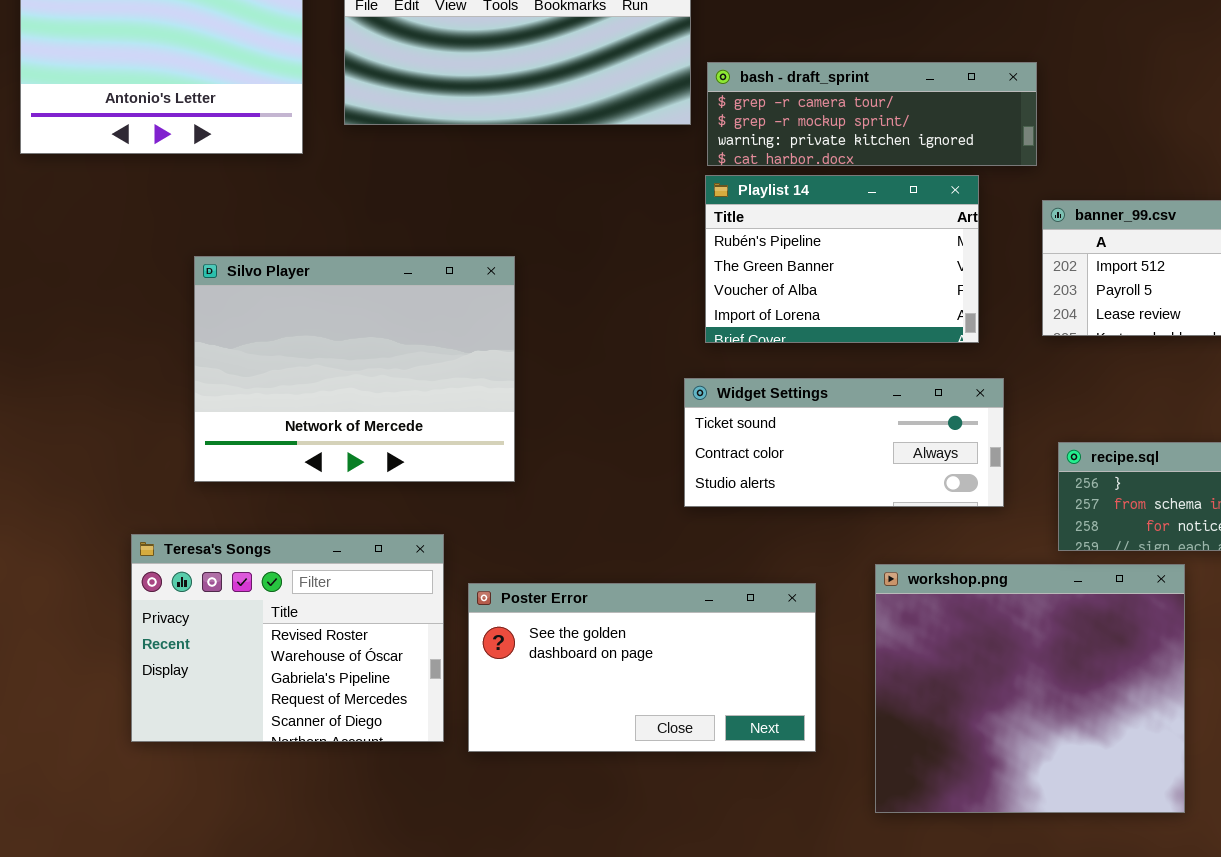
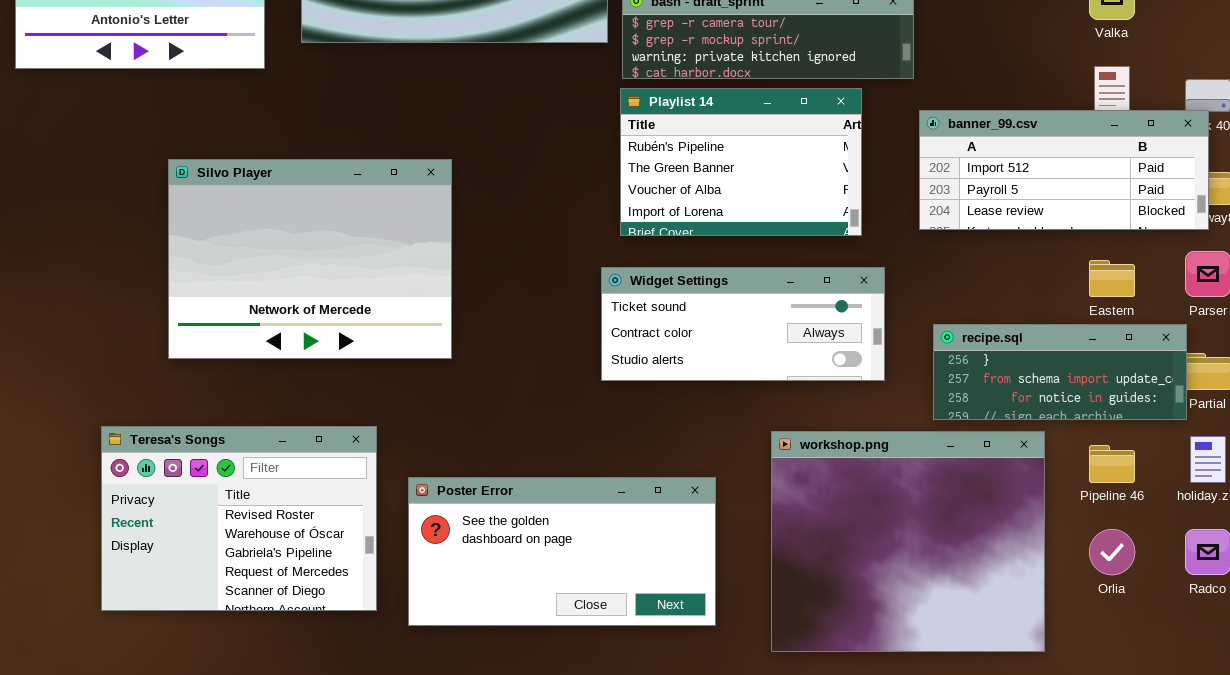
Teresa's Songs: [131,534,444,742] -> [101,426,377,611], moved
Poster Error: [468,583,816,752] -> [408,477,716,626], moved

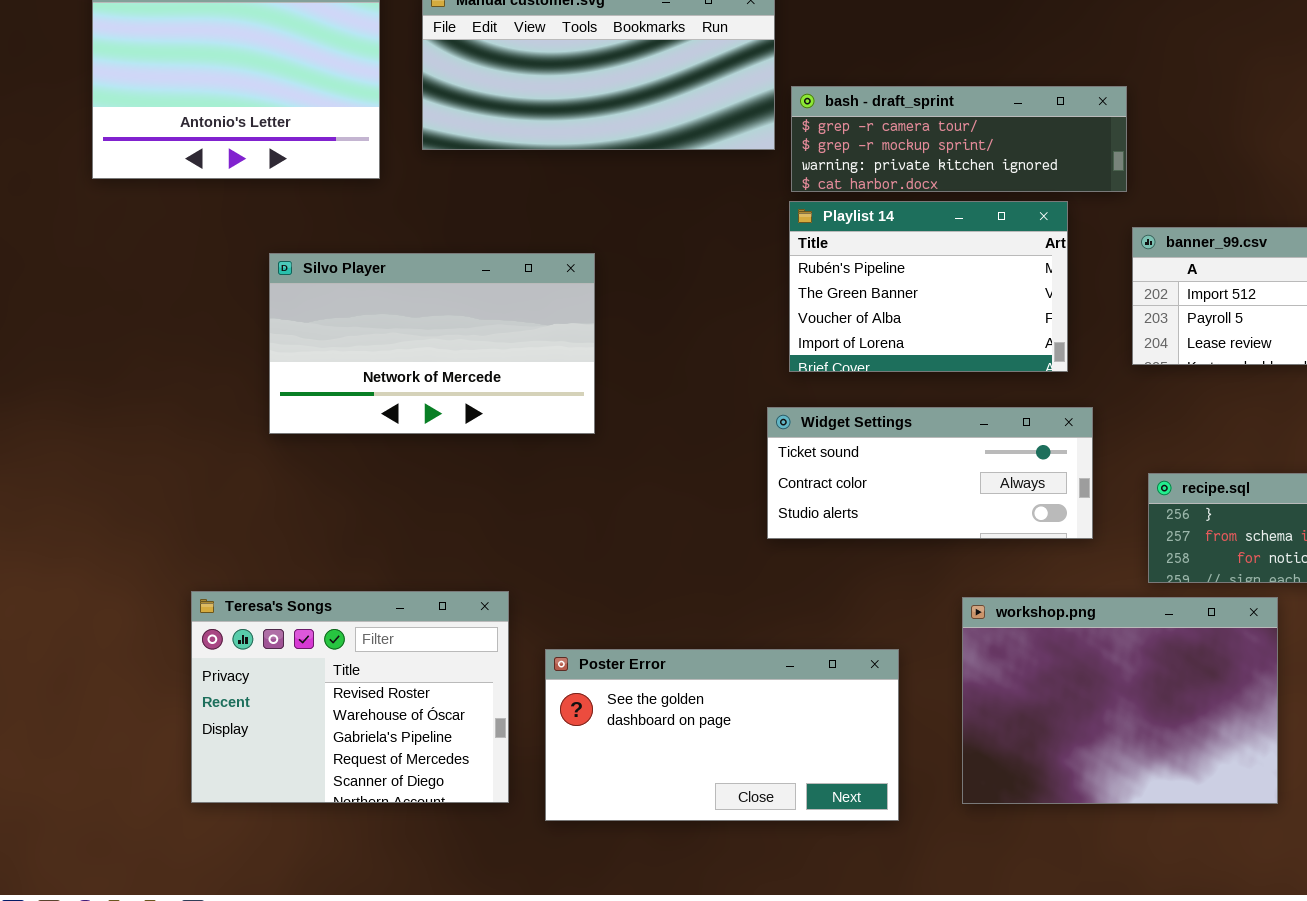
Silvo Player: [168,159,452,359] -> [269,253,595,434], moved, resized
workshop.png: [771,431,1045,652] -> [962,597,1278,804], resized

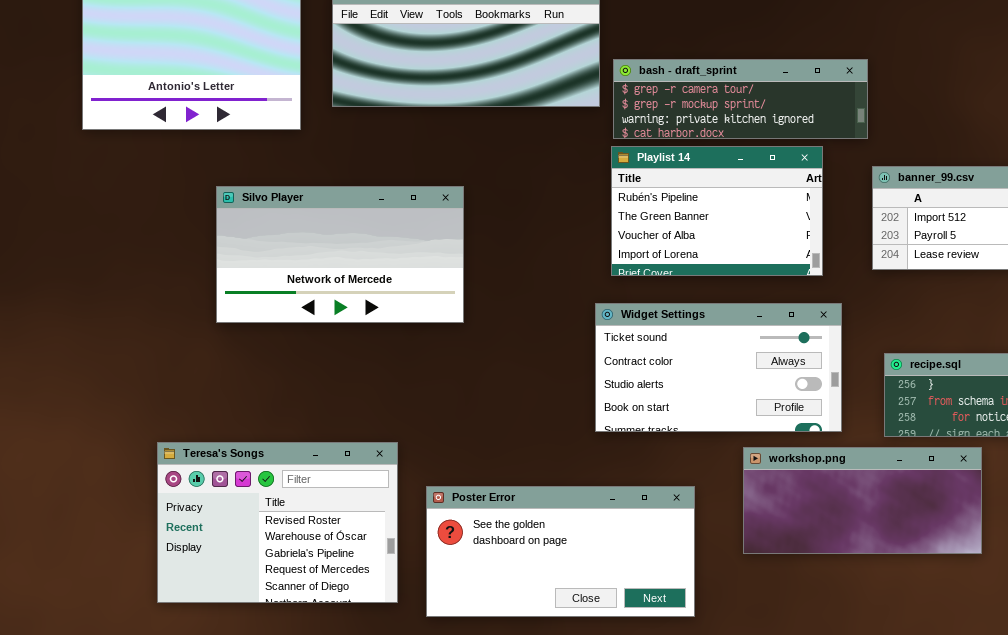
Widget Settings: [767,407,1093,539] -> [595,303,842,432], resized
workshop.png: [962,597,1278,804] -> [743,447,982,554], resized

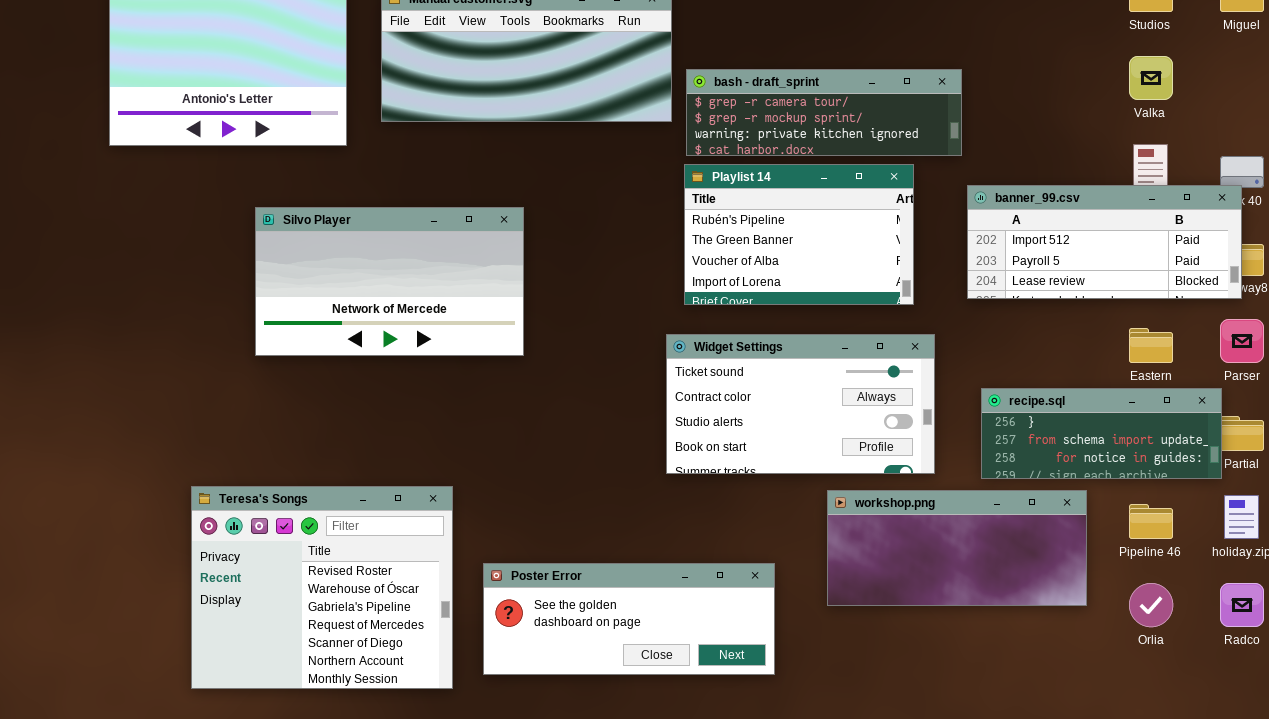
Teresa's Songs: [157,442,398,603] -> [191,486,453,689], resized
Poster Error: [426,486,695,617] -> [483,563,775,675], resized

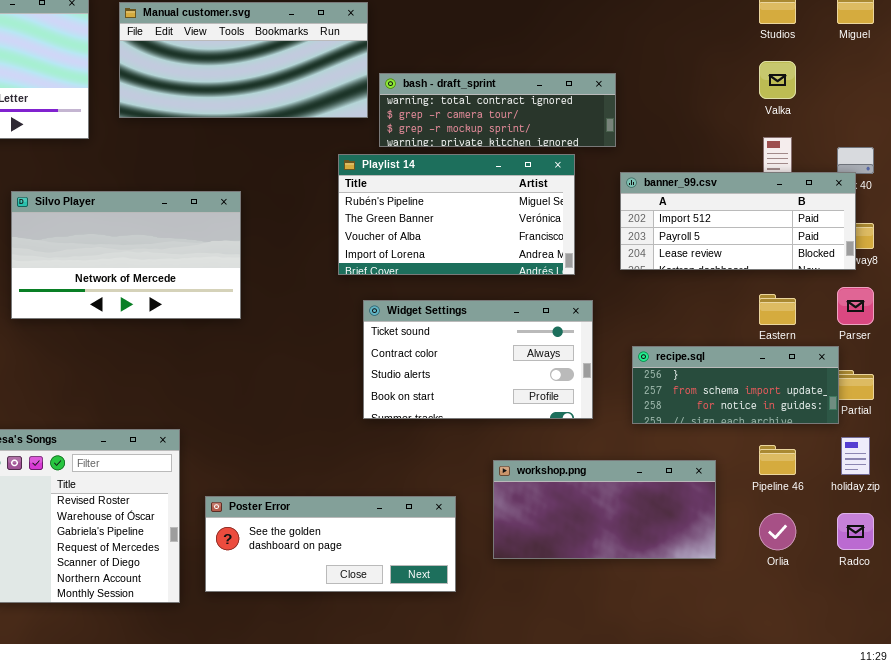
bash - draft_sprint: [686,69,962,156] -> [379,73,616,147], scrolled up 1 row
Playlist 14: [684,164,914,305] -> [338,154,575,275], resized
workshop.png: [827,490,1087,606] -> [493,460,716,559], moved

